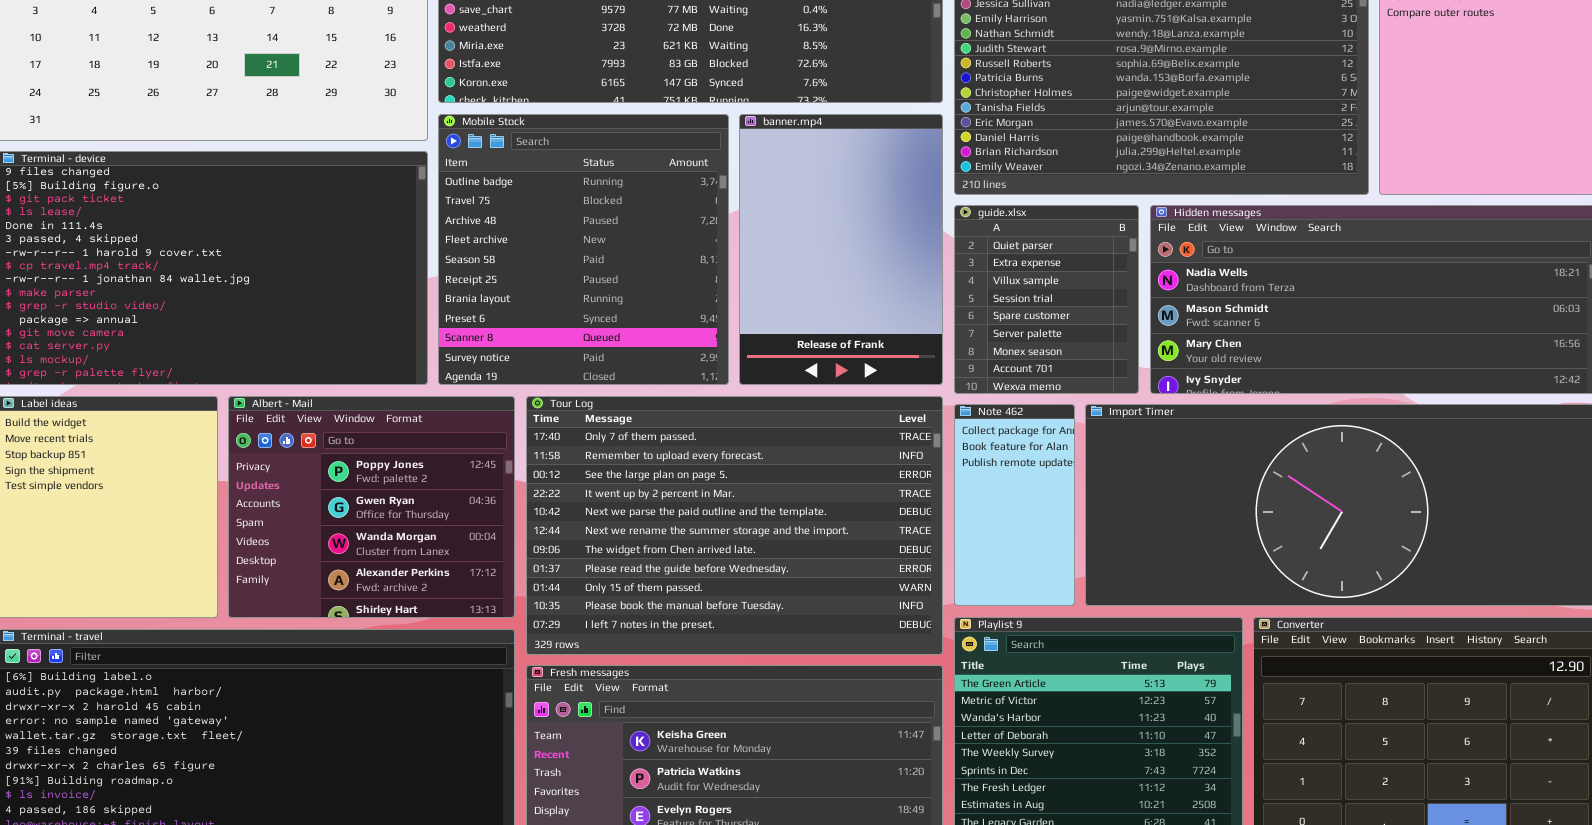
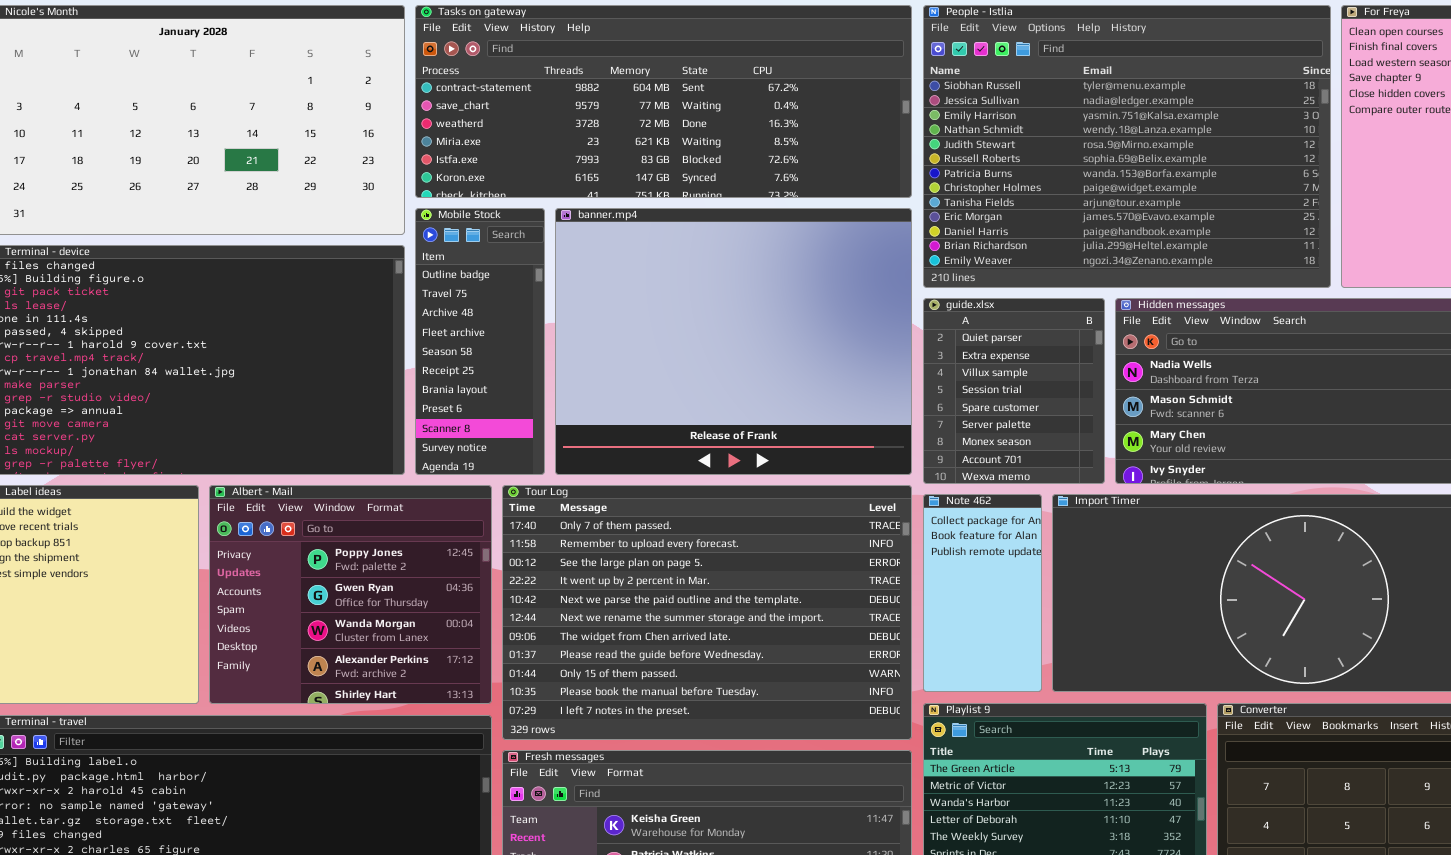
Mobile Stock: [438,114,729,385] -> [415,208,545,475], resized
banner.mp4: [739,114,943,385] -> [555,208,912,475], resized

